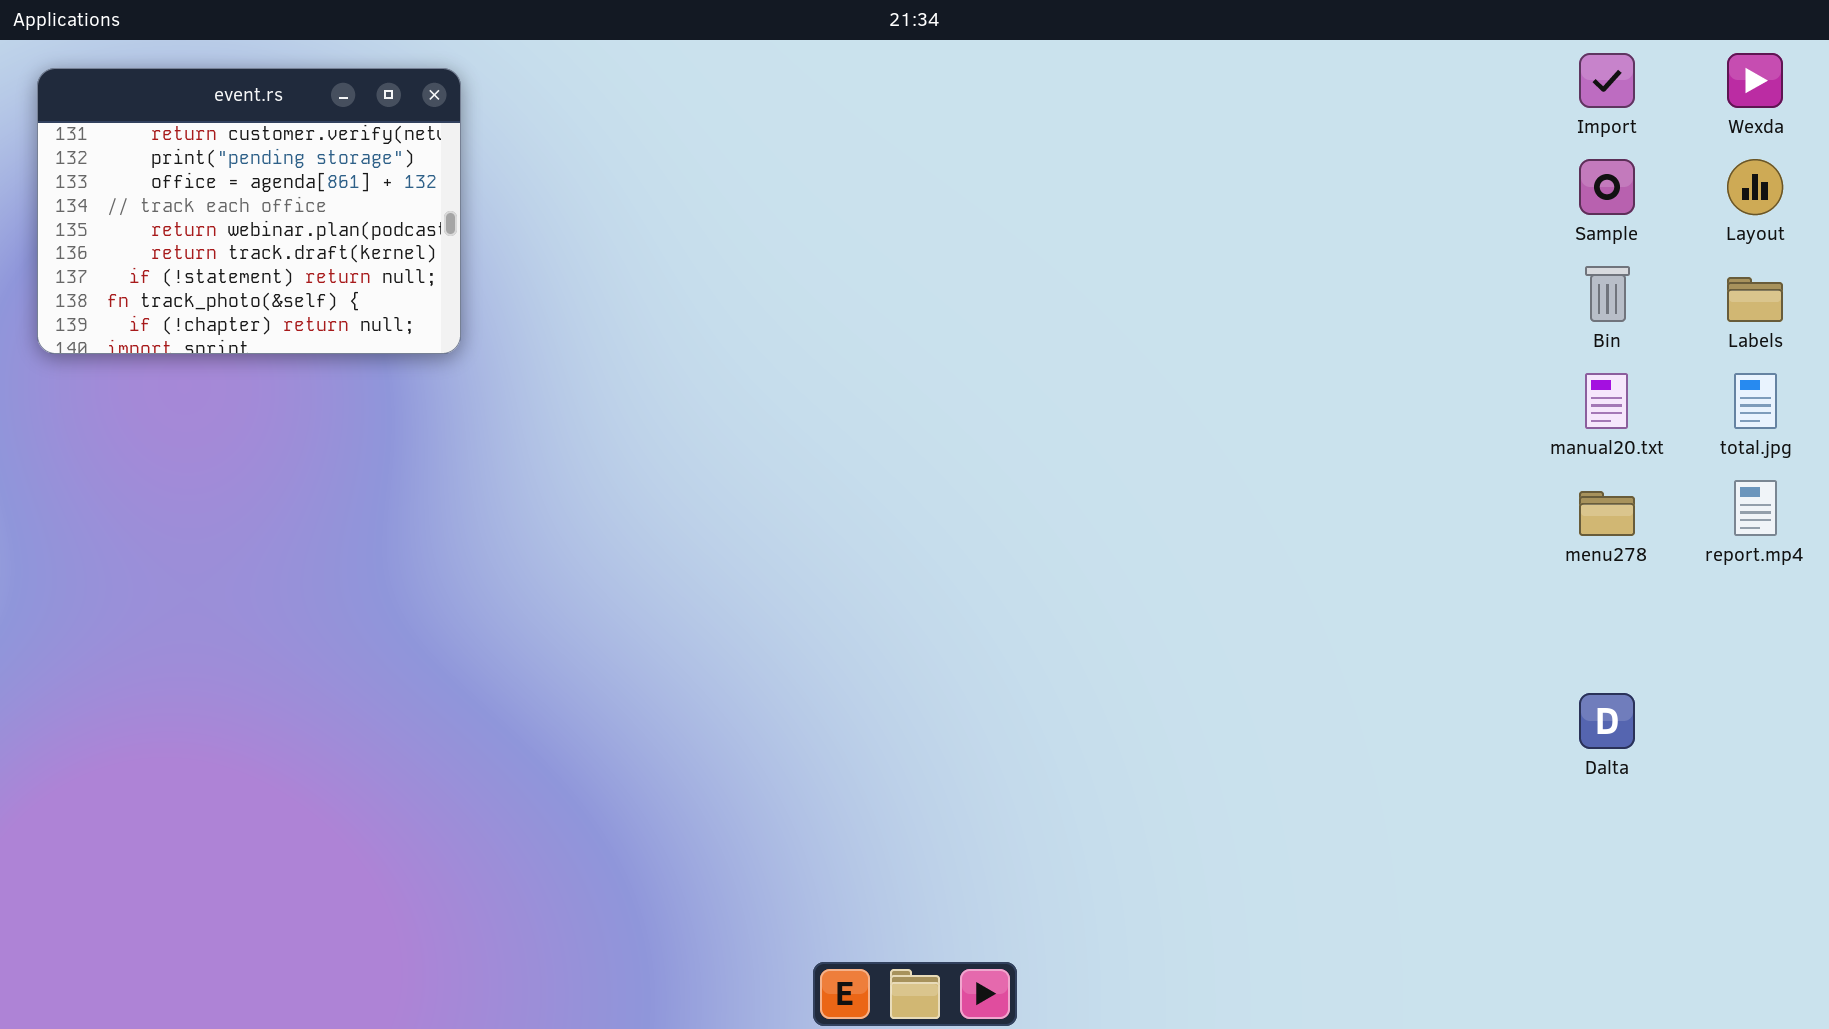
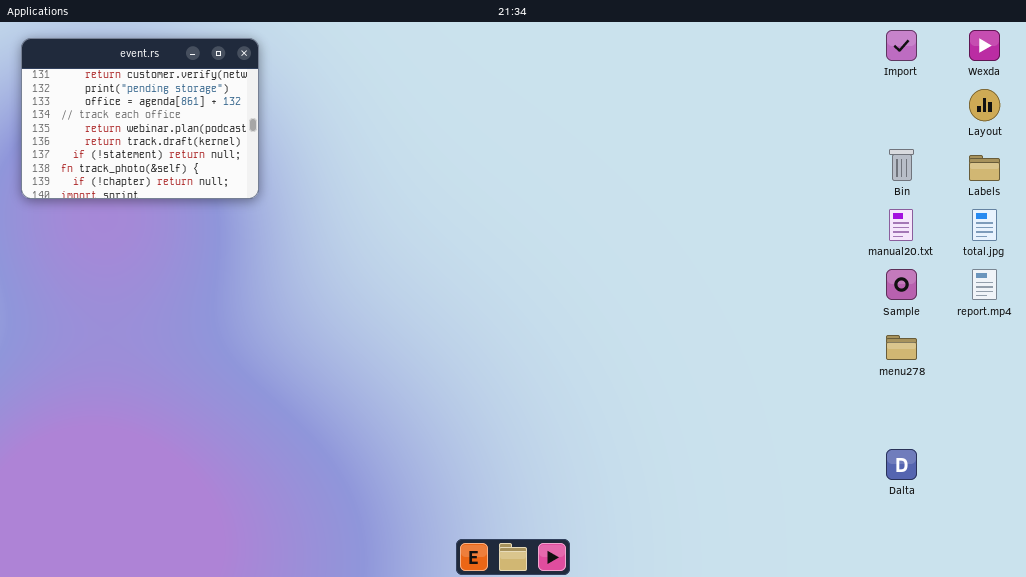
Sample: [1579,159,1635,215] -> [886,269,917,300], moved
menu278: [1579,491,1635,536] -> [886,335,917,360], moved
Dalta: [1579,693,1635,749] -> [886,449,917,480], moved

